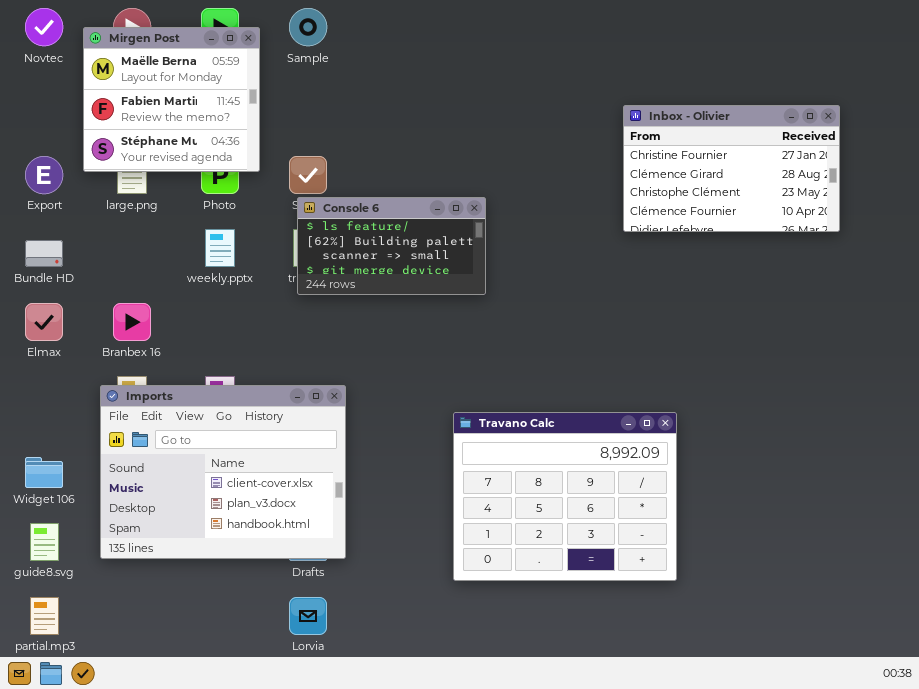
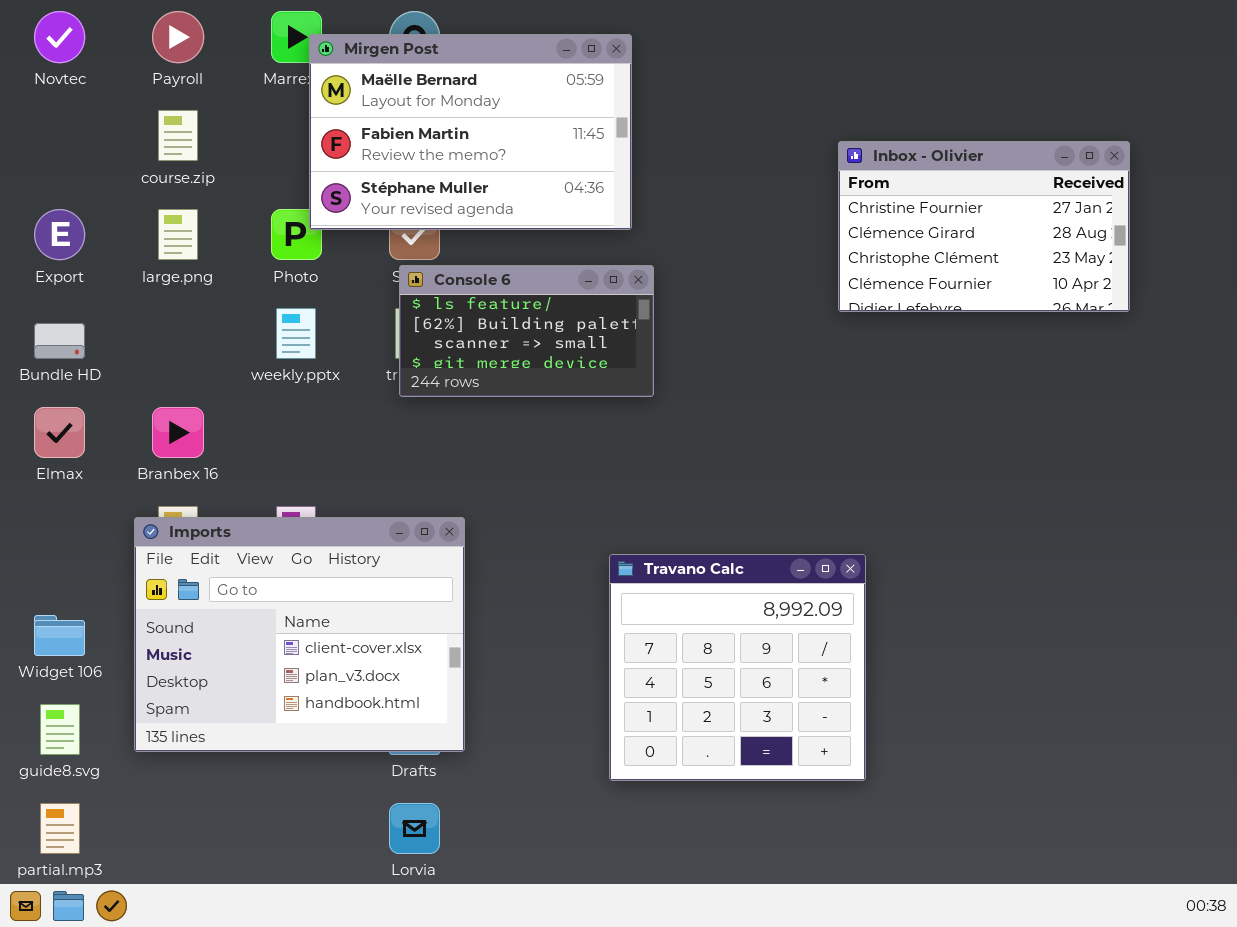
Mirgen Post: [83,27,260,172] -> [309,34,632,230], moved, resized
Travano Calc: [453,412,677,581] -> [609,554,866,781], resized

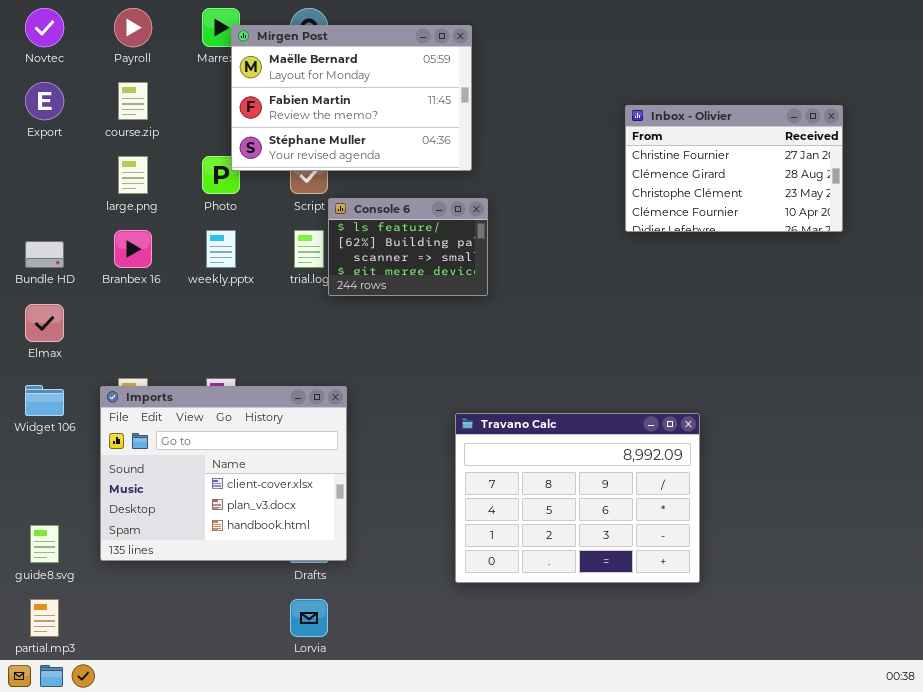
Export: [34,209,85,260] -> [25,82,64,120], moved
Console 6: [399,265,654,397] -> [328,198,488,296], resized
Branbex 16: [152,407,204,458] -> [114,230,152,268], moved
Travano Calc: [609,554,866,781] -> [455,413,700,583], resized
Widget 106: [34,615,85,656] -> [25,385,64,416], moved

